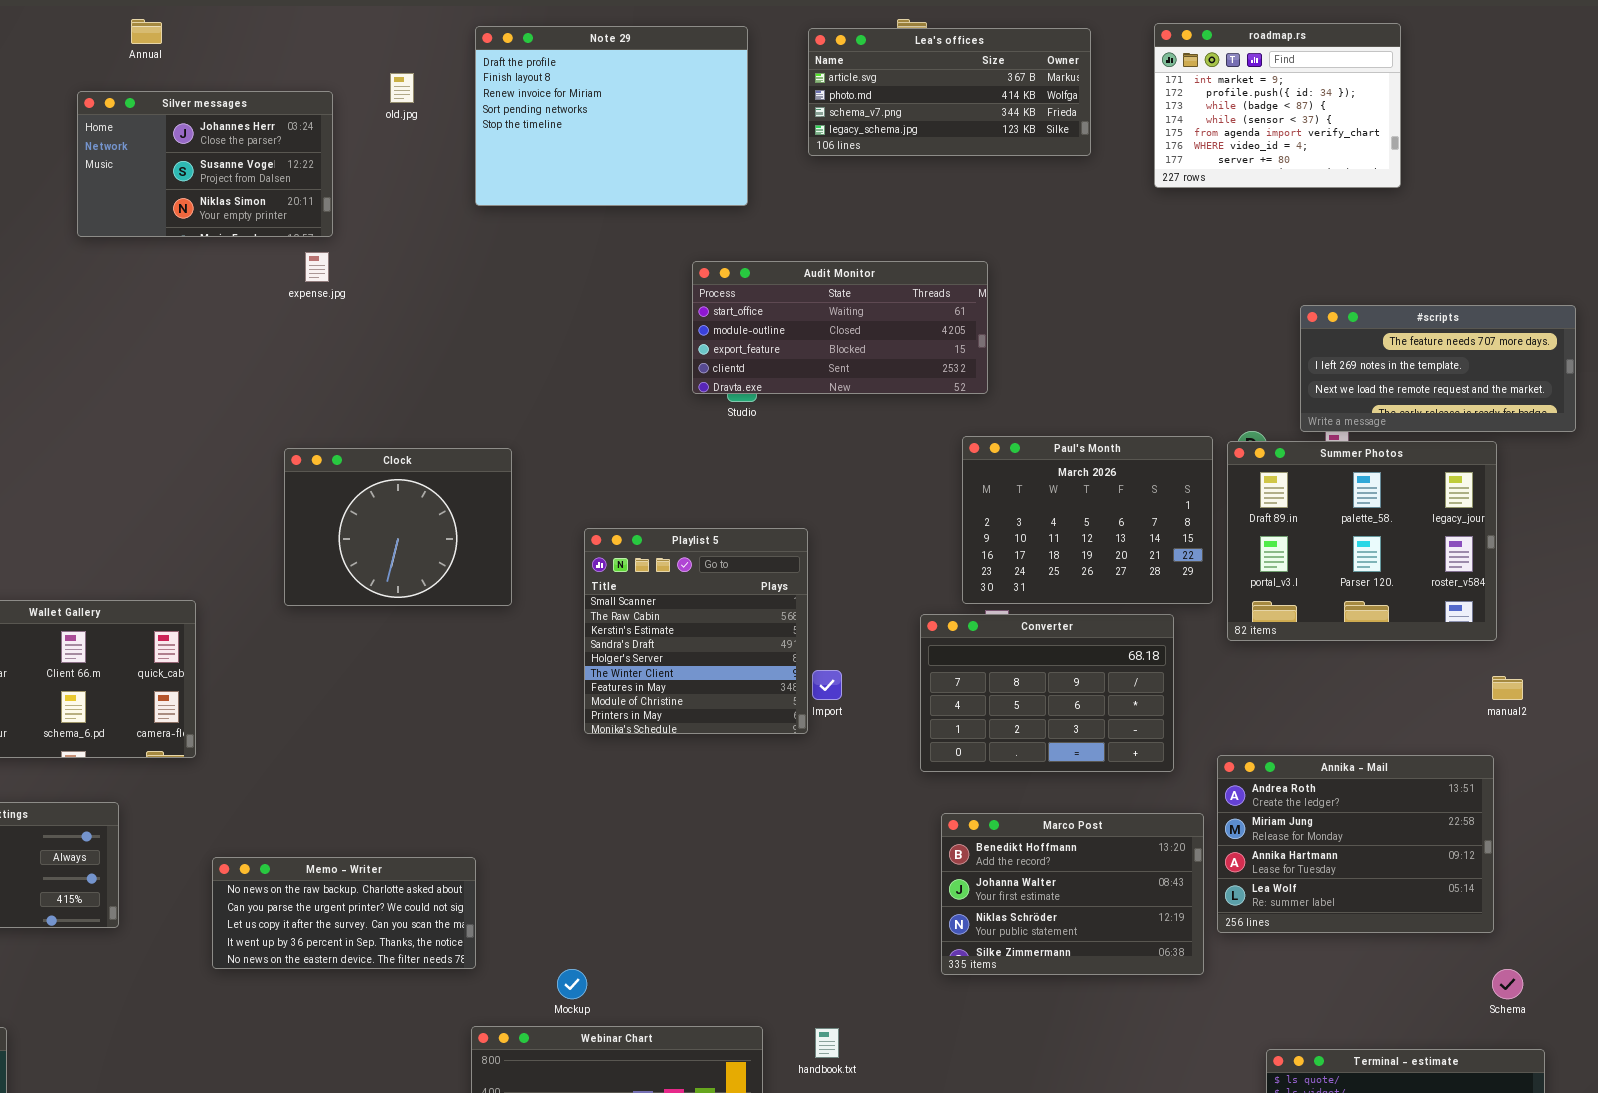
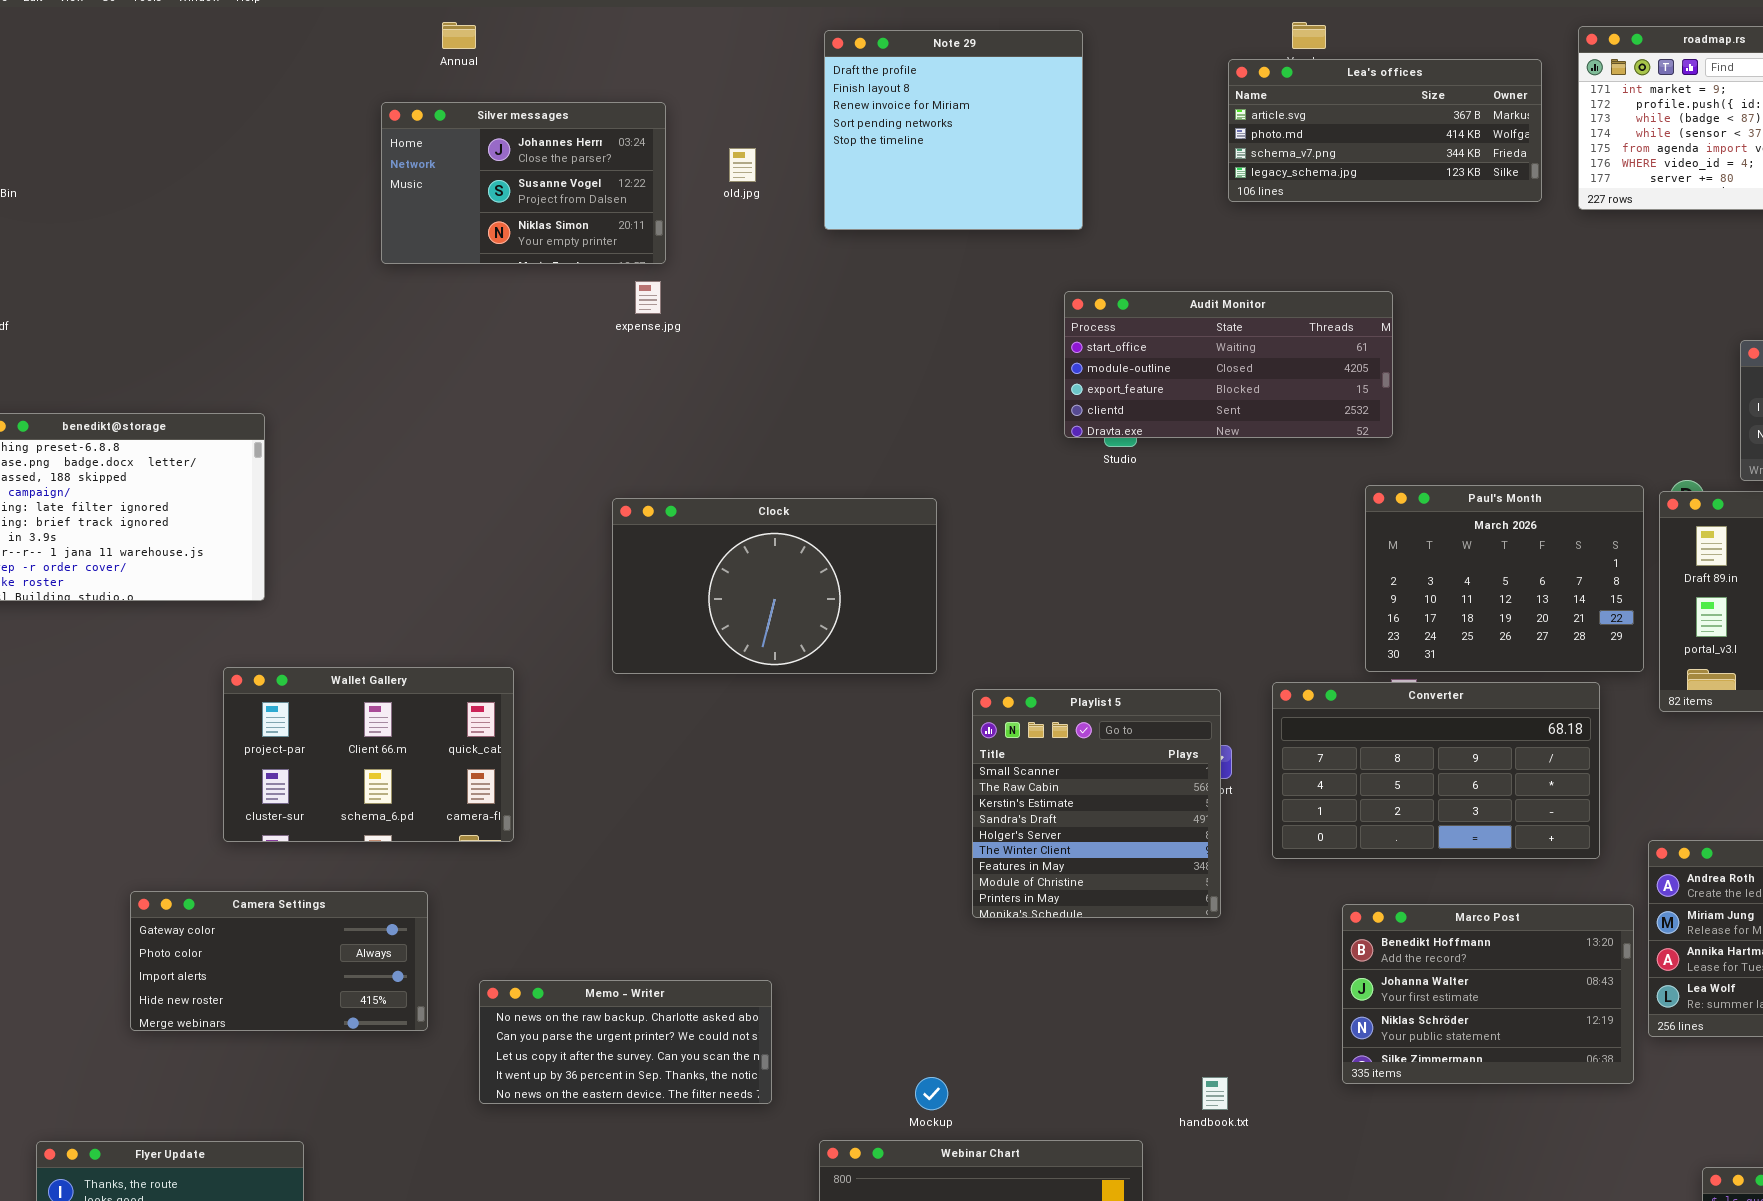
Note 29: [475,26,748,206] -> [824,30,1083,230], resized
Lea's offices: [808,28,1091,156] -> [1228,59,1542,202], moved
old.jpg: [390,73,414,103] -> [729,148,756,182], moved
Clock: [284,448,512,606] -> [612,498,937,674], resized
Playlist 5: [584,528,808,734] -> [972,689,1221,918], moved
Converter: [920,614,1174,772] -> [1272,682,1600,859], resized
Memo - Writer: [212,857,476,969] -> [479,980,772,1104], moved
handbook.txt: [815,1028,839,1058] -> [1202,1077,1228,1110], moved

